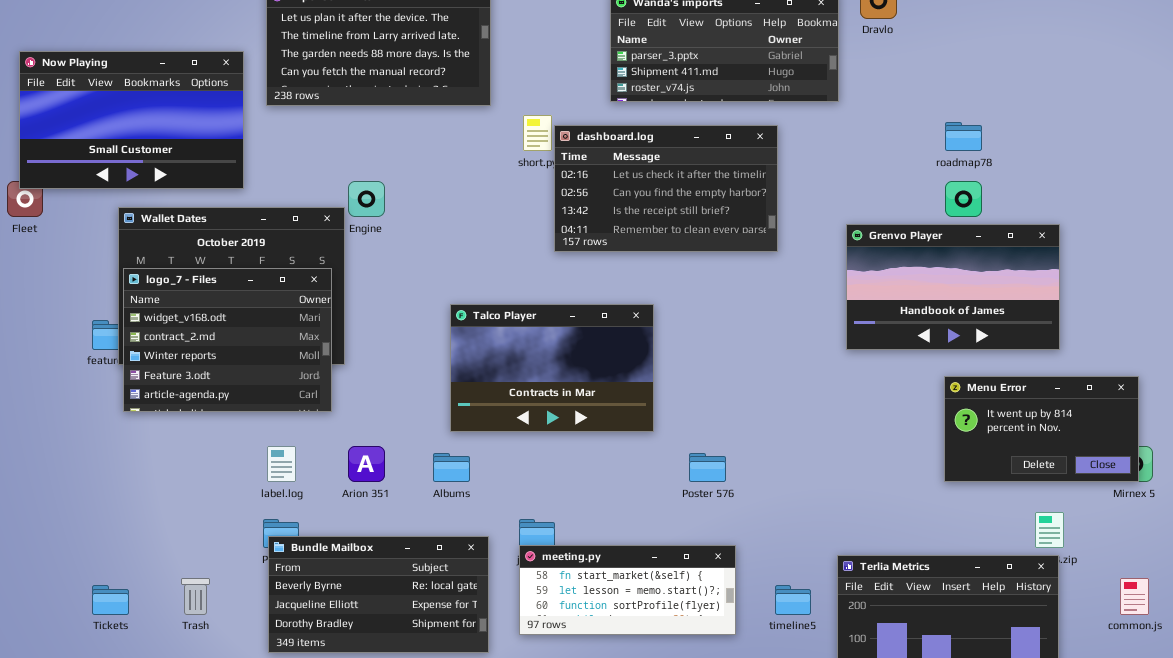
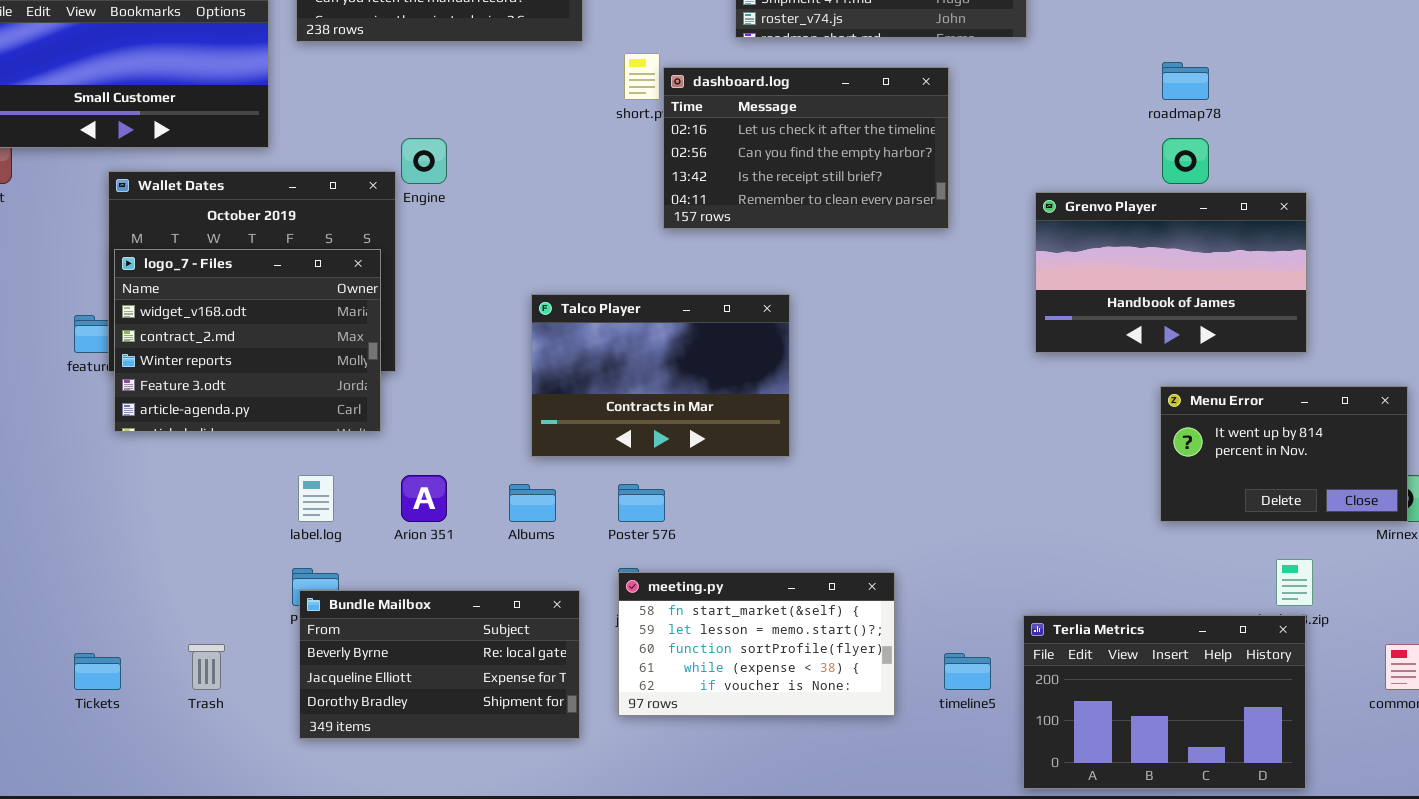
Poster 576: [689,453,726,482] -> [618,484,665,522], moved
meeting.py: [519,545,736,635] -> [618,572,895,716], resized

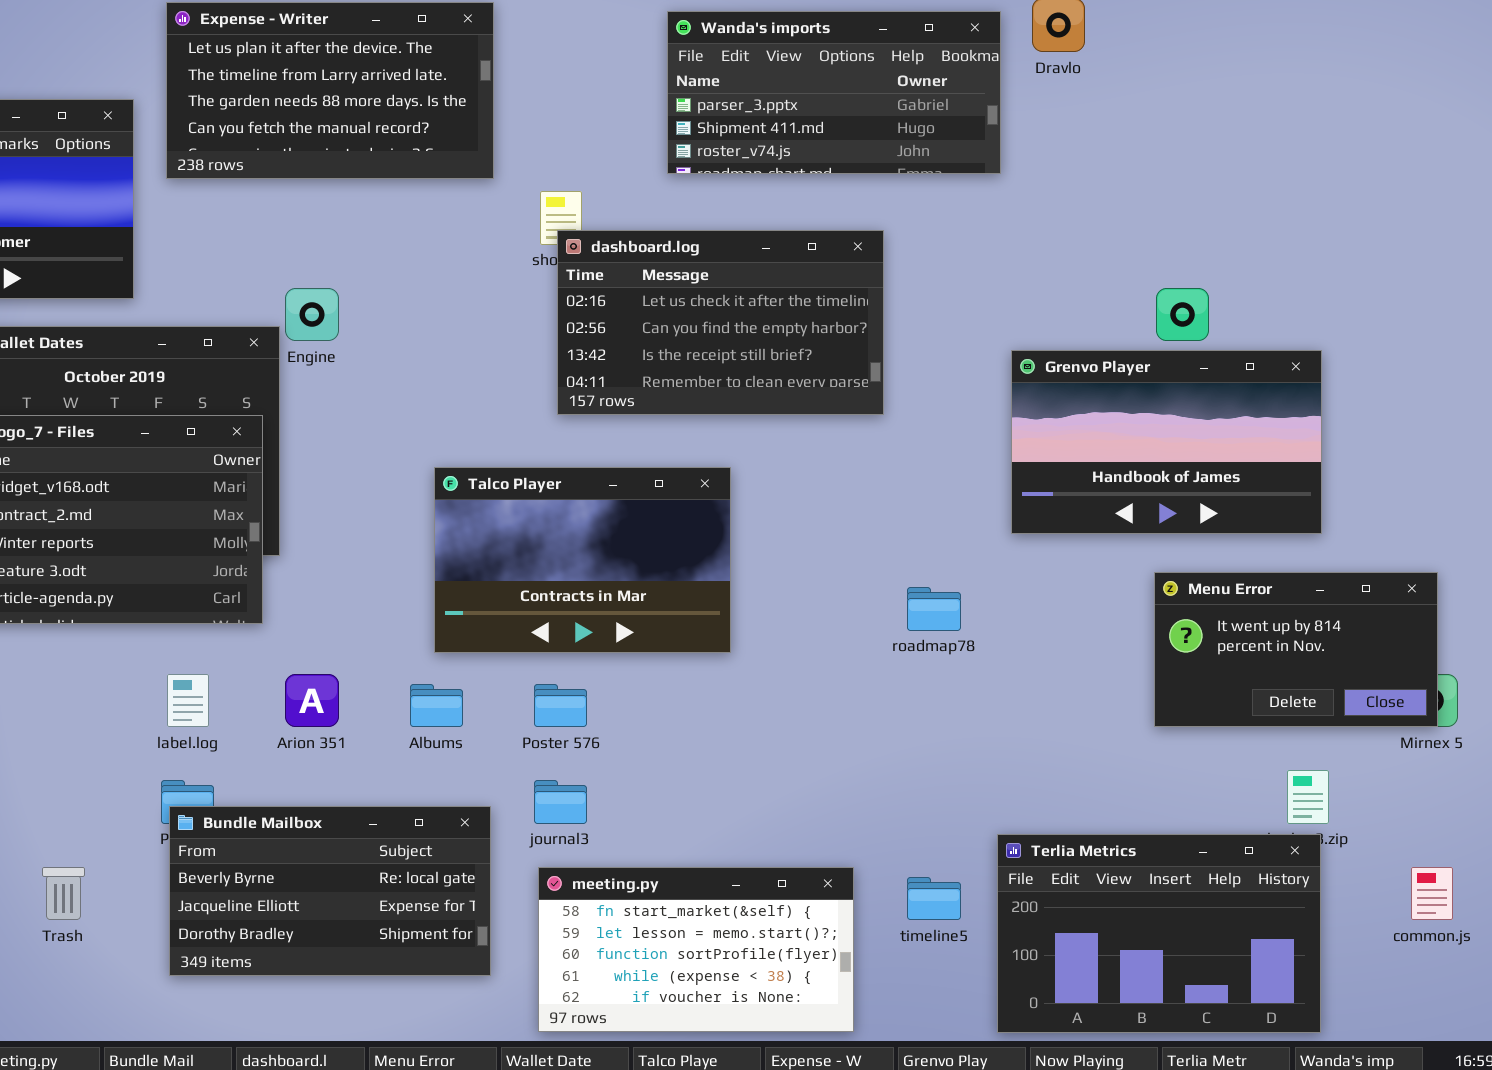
roadmap78: [1162,62,1209,100] -> [907,587,961,631], moved
dashboard.log: [663,67,949,229] -> [557,230,884,415], moved
meeting.py: [618,572,895,716] -> [538,867,854,1032], moved

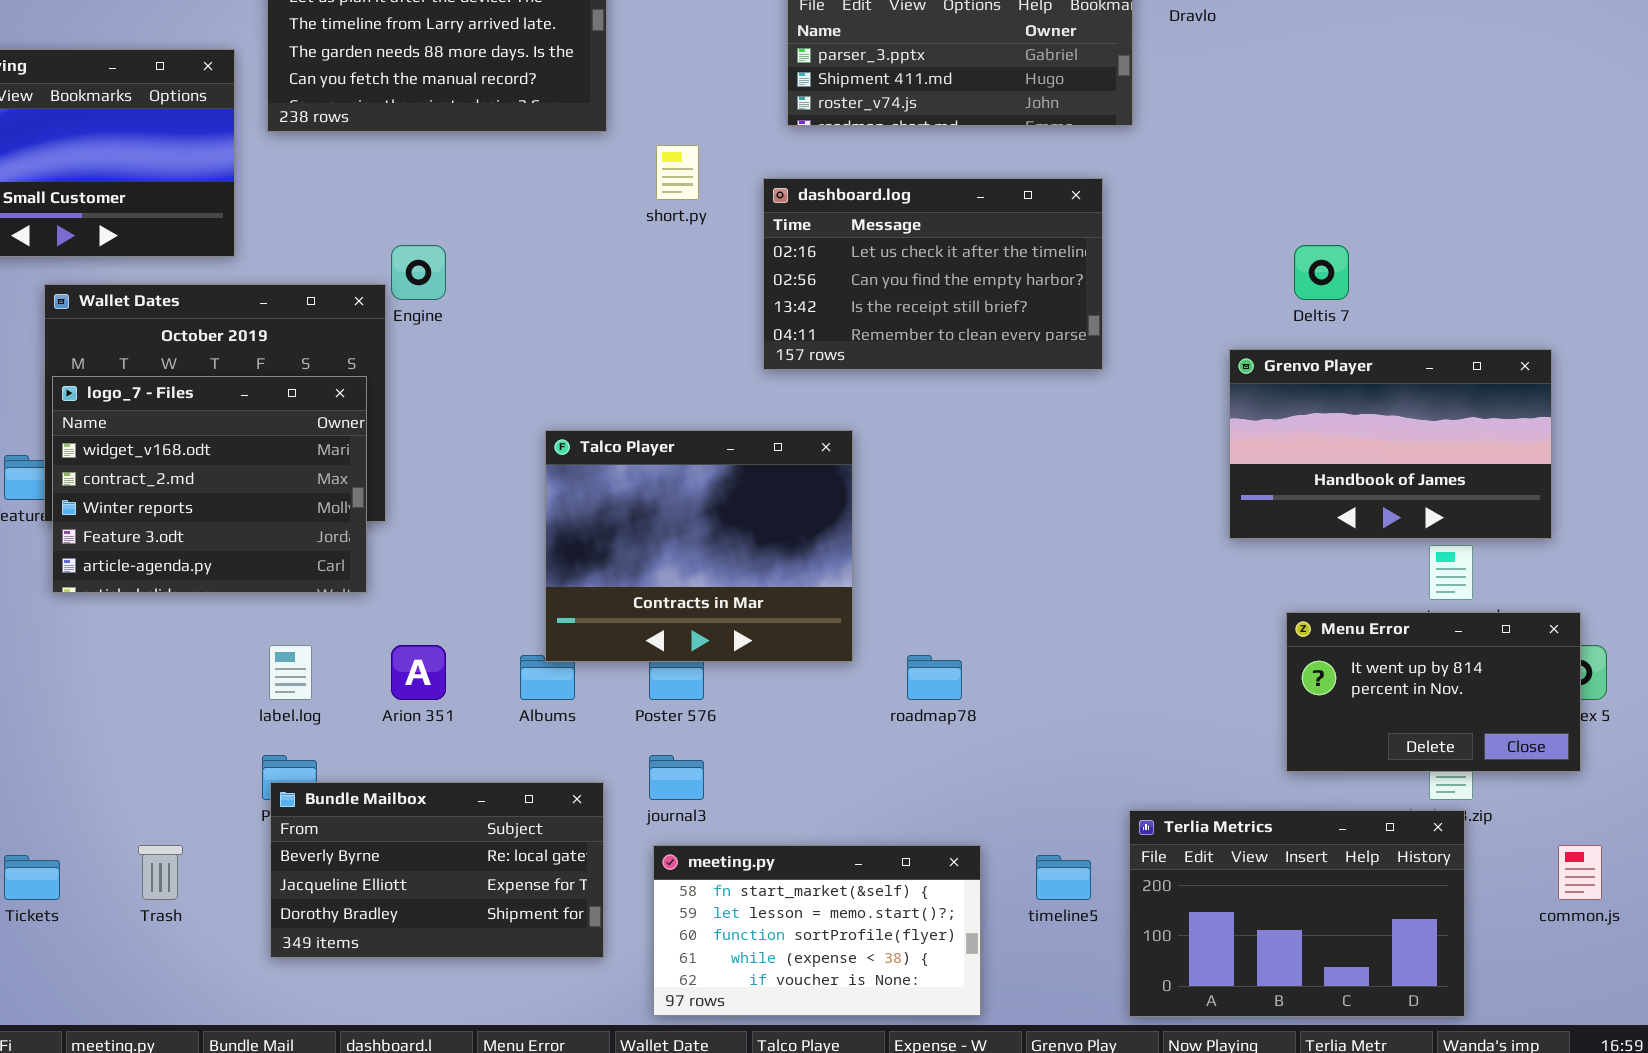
dashboard.log: [557,230,884,415] -> [763,178,1103,370], moved
Grenvo Player: [1011,350,1322,534] -> [1229,349,1552,539], moved
Talco Player: [434,467,731,653] -> [545,430,853,662], resized
Menu Error: [1154,572,1438,727] -> [1286,612,1581,772], moved
roadmap78: [907,587,961,631] -> [907,655,962,700], moved

